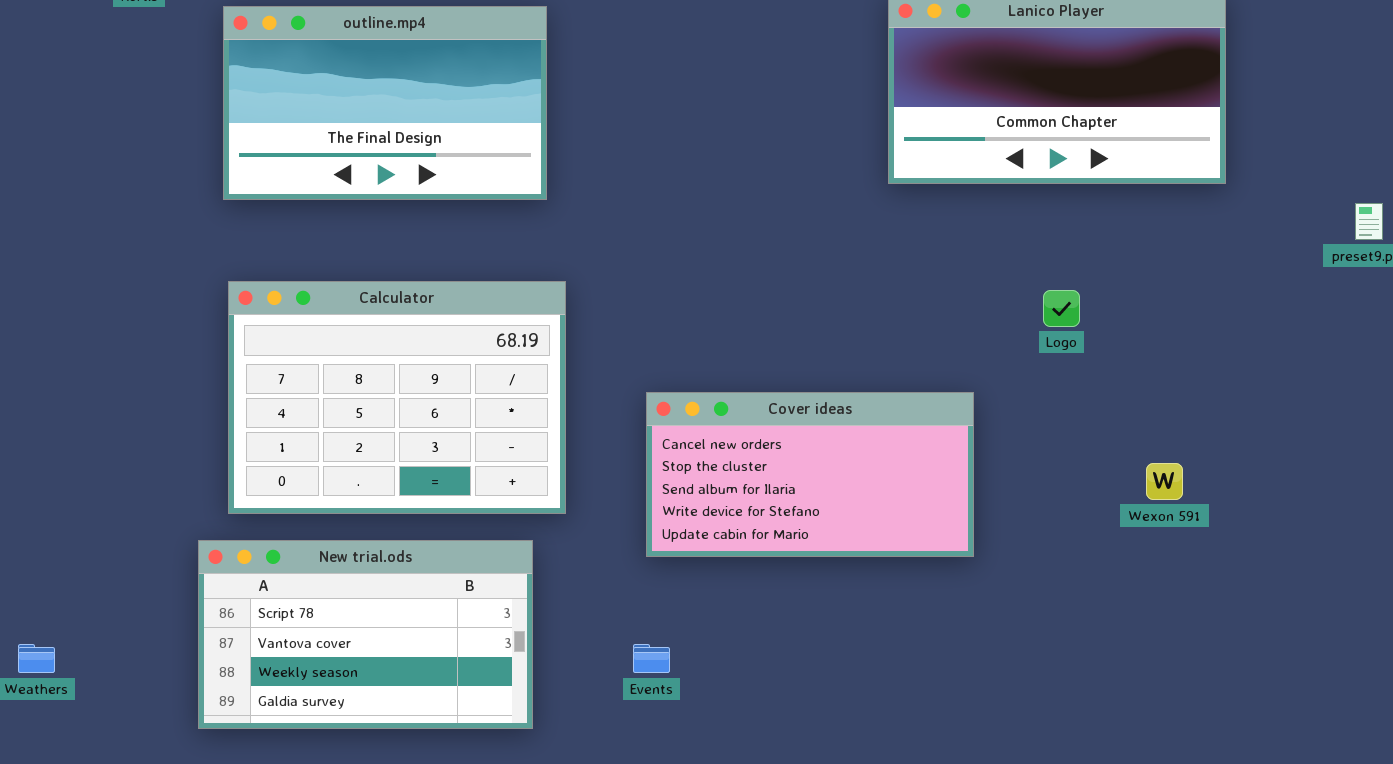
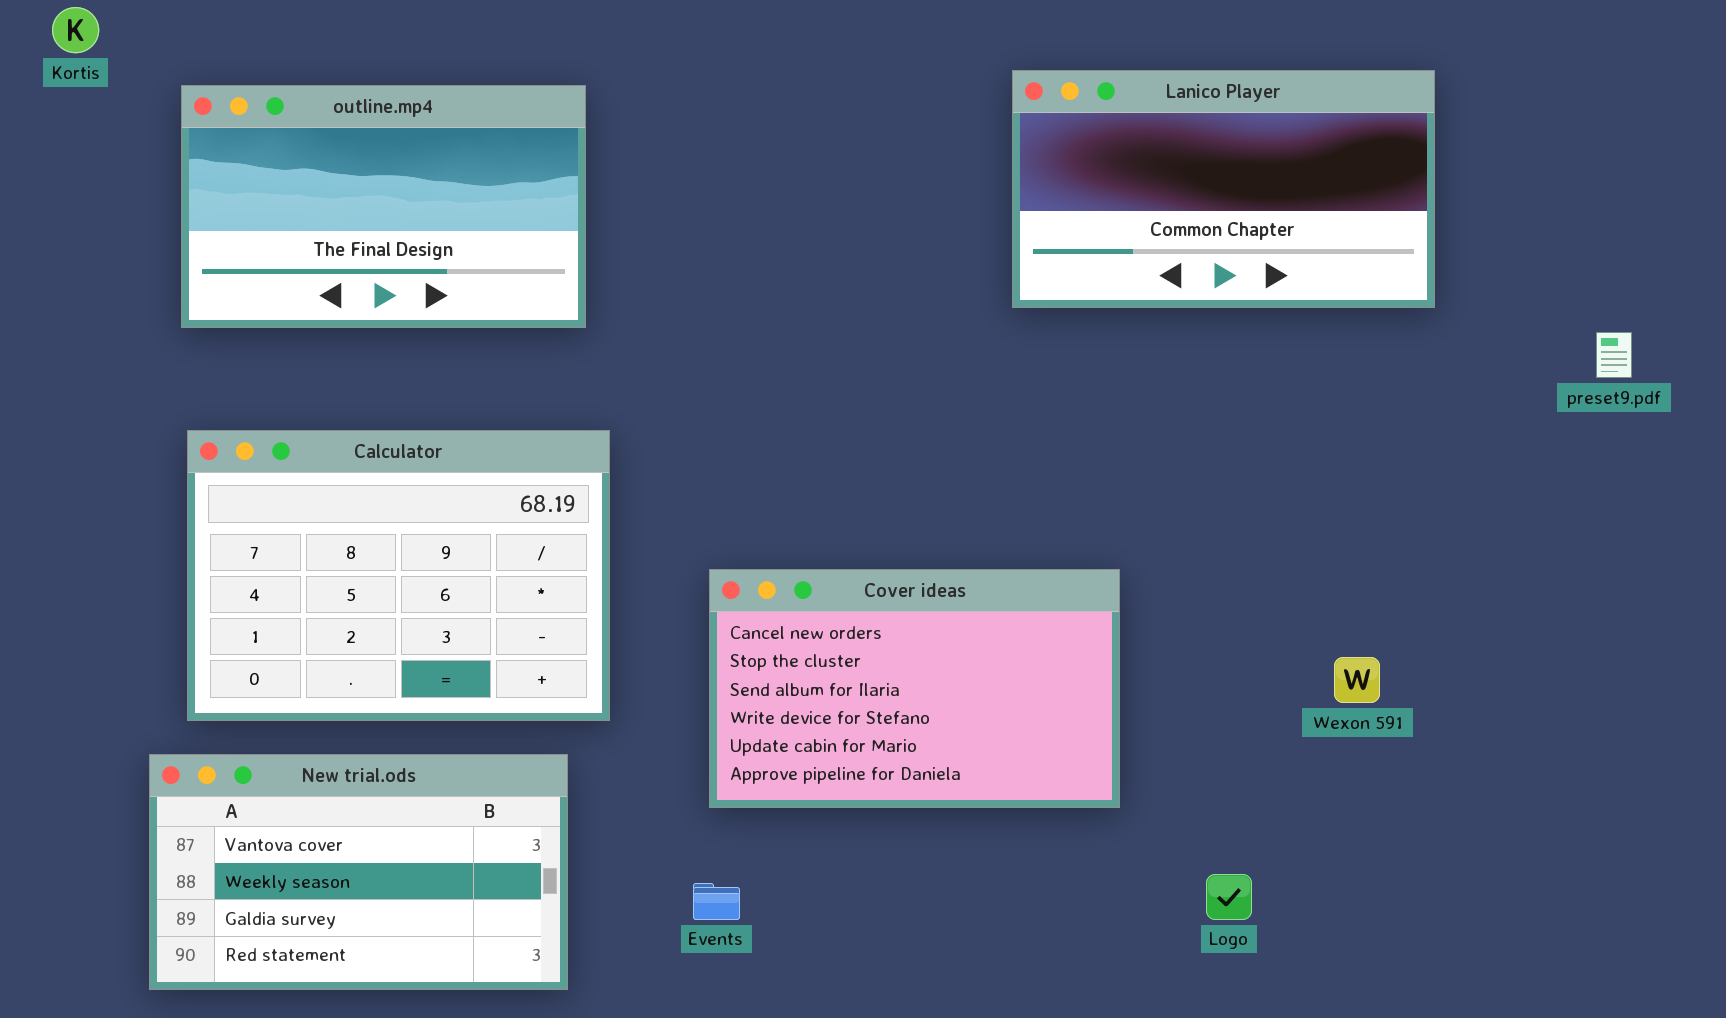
Logo: [1043,290,1080,327] -> [1206,874,1252,920], moved
Cover ideas: [646,392,974,557] -> [709,569,1120,808], resized
New trial.ods: [198,540,533,729] -> [149,754,568,990], scrolled down 1 row

